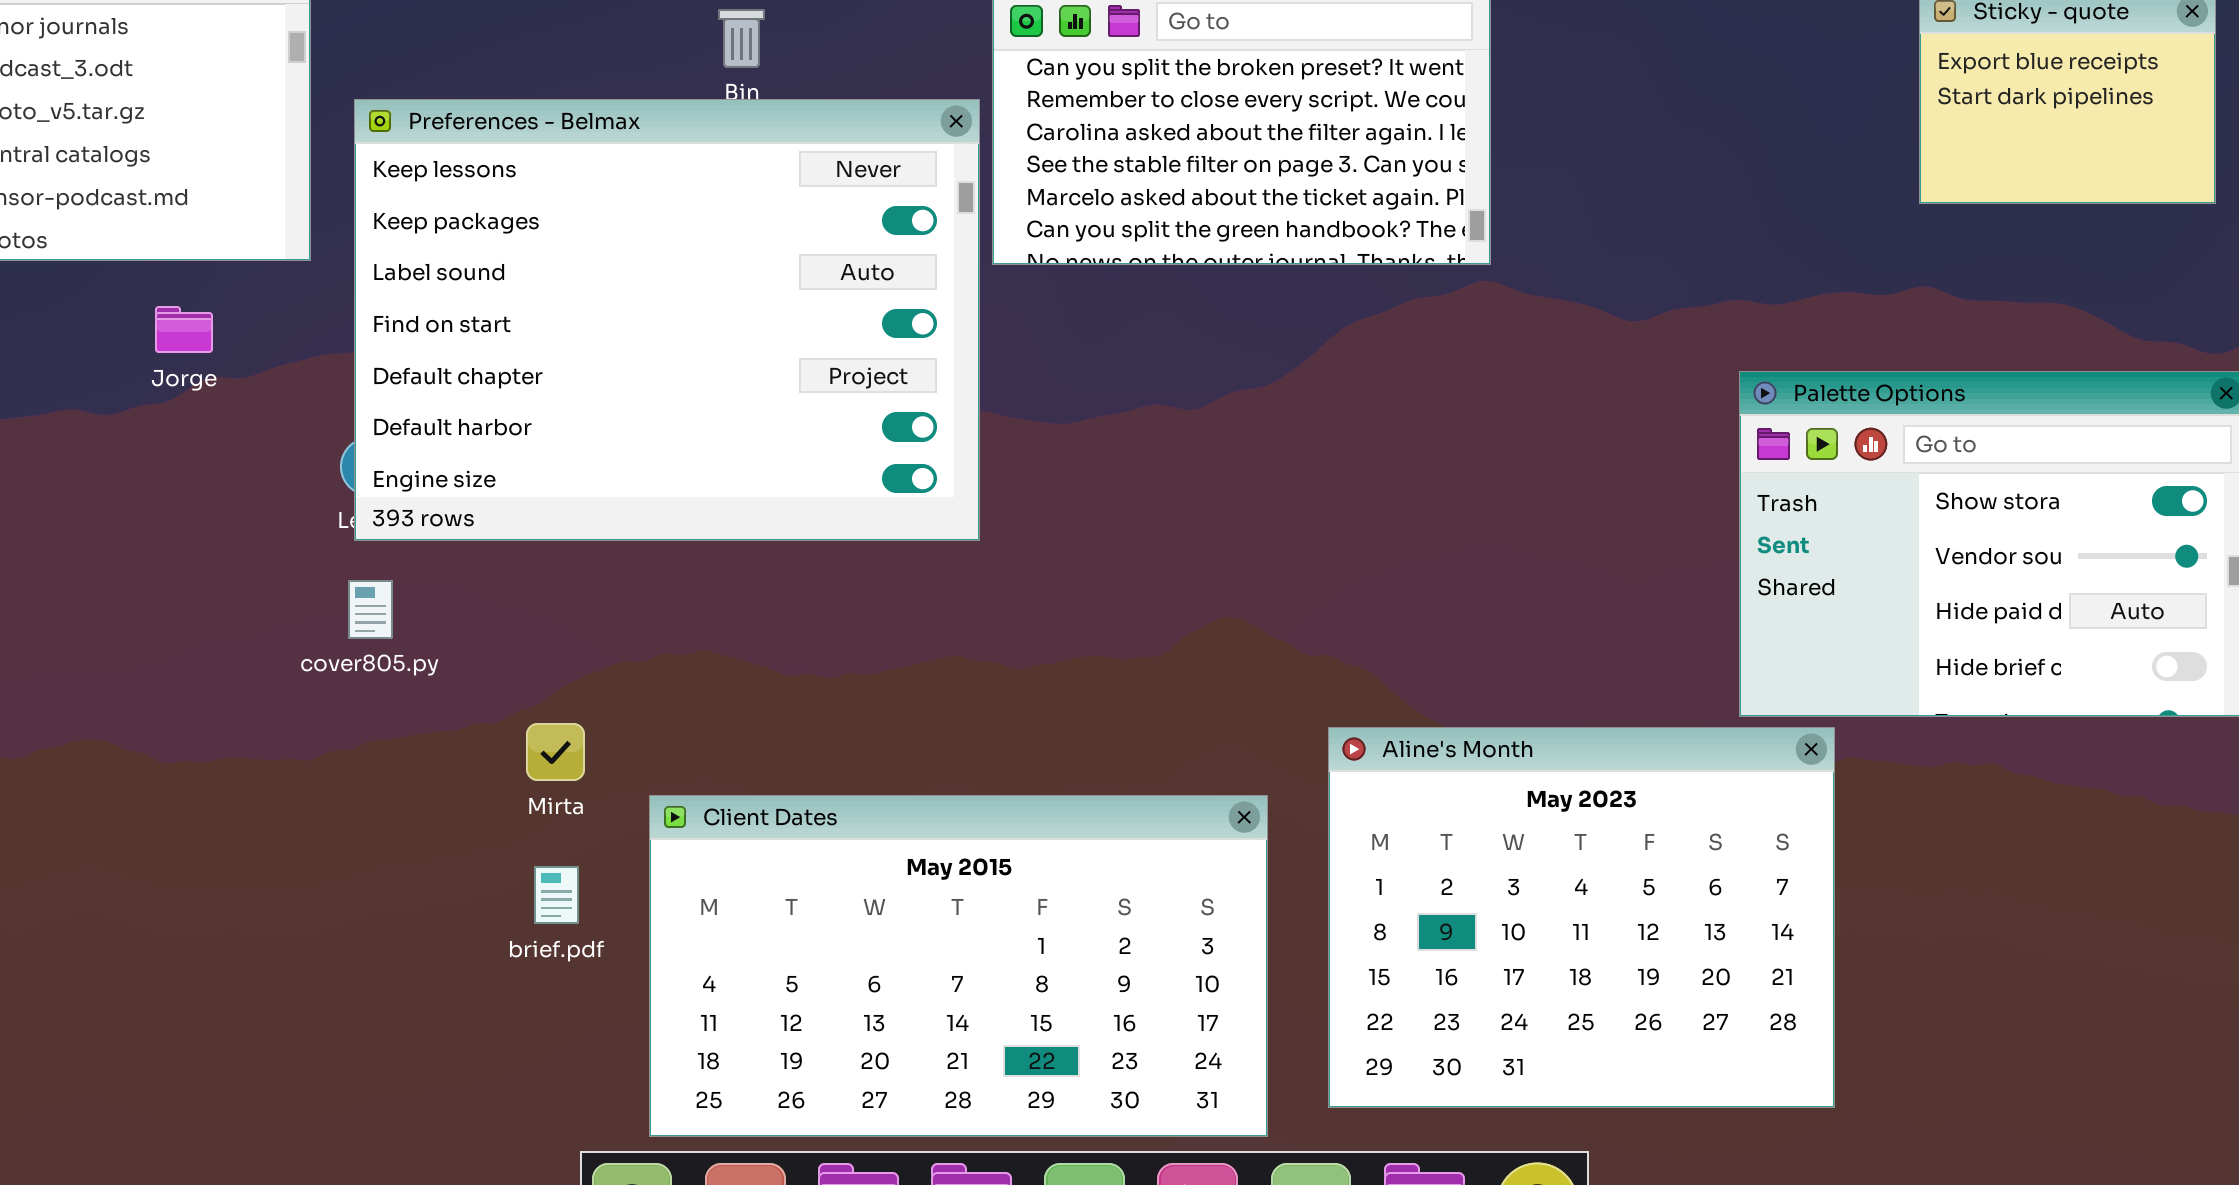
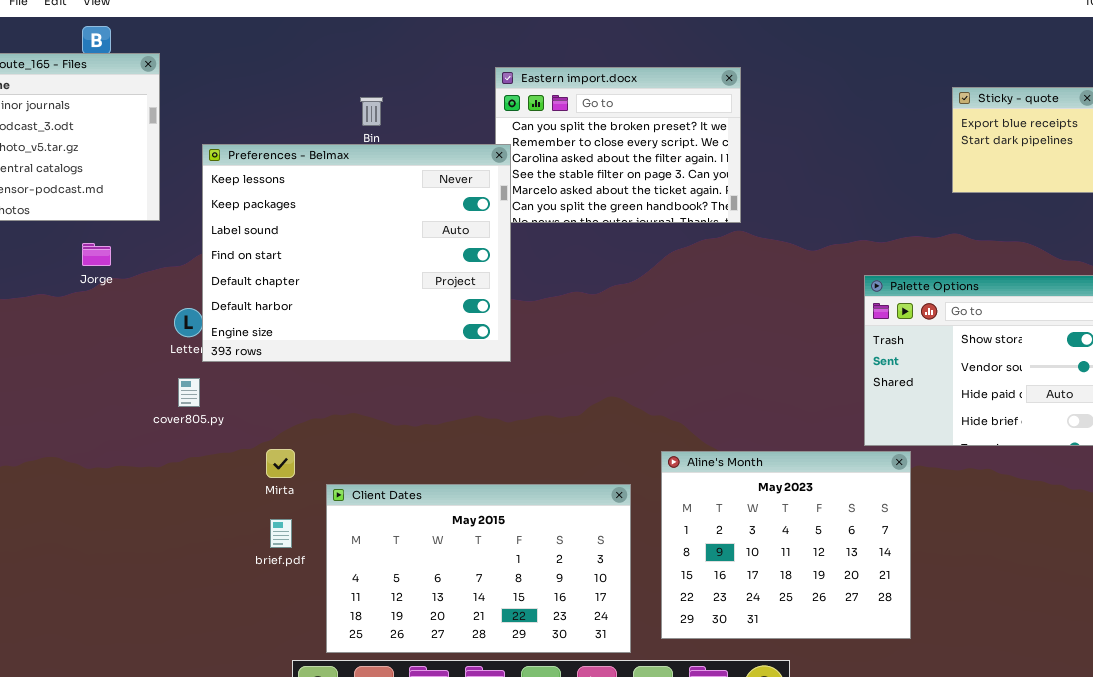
Preferences - Belmax: [354,99,980,541] -> [202,144,511,362], moved

